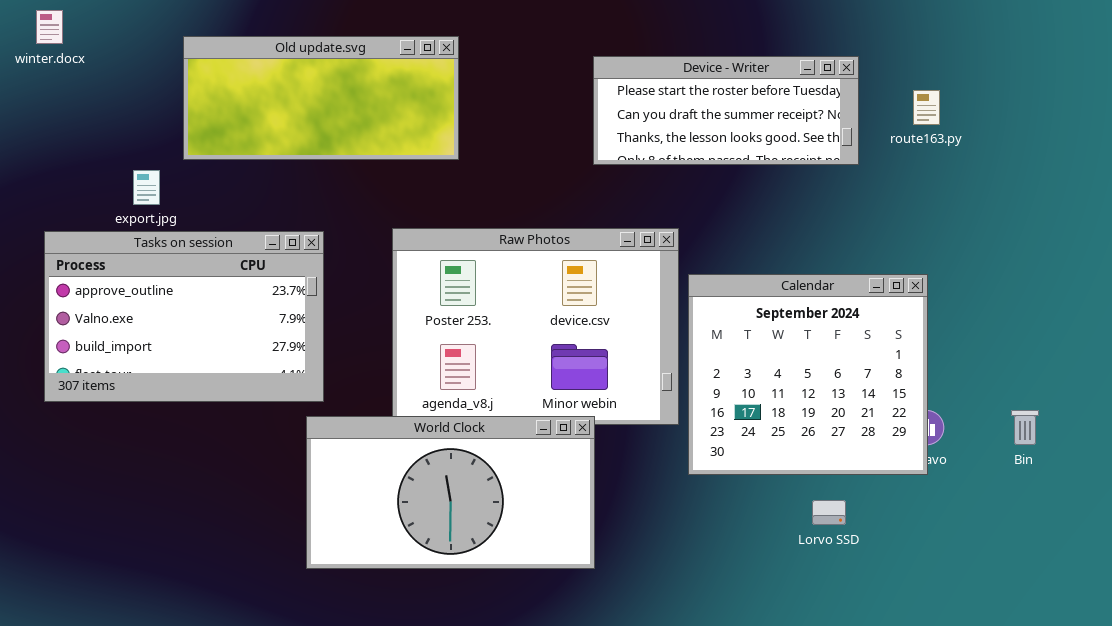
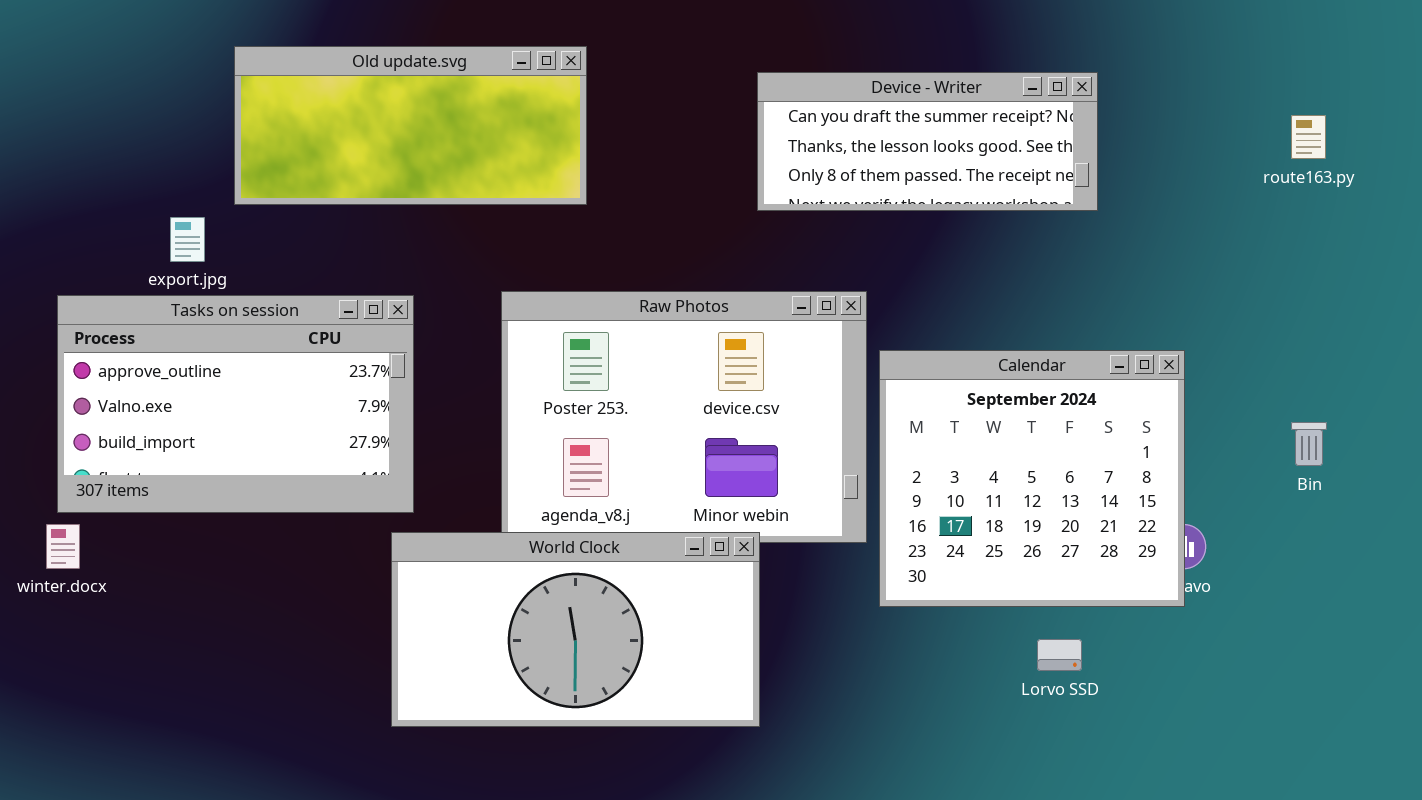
winter.docx: [36,10,63,44] -> [46,524,80,569], moved
Device - Writer: [593,56,859,165] -> [757,72,1098,211], scrolled down 1 row
route163.py: [913,90,940,125] -> [1291,115,1326,159], moved
Bin: [1011,410,1039,445] -> [1291,422,1327,466], moved

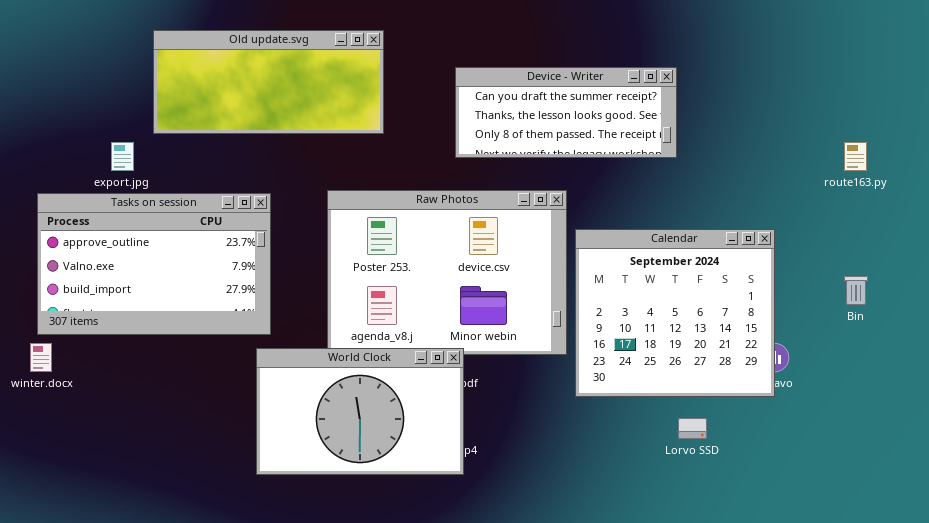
Device - Writer: [757,72,1098,211] -> [455,67,677,158], moved
route163.py: [1291,115,1326,159] -> [844,142,867,171], moved
World Clock: [391,532,760,727] -> [256,348,464,475], resized

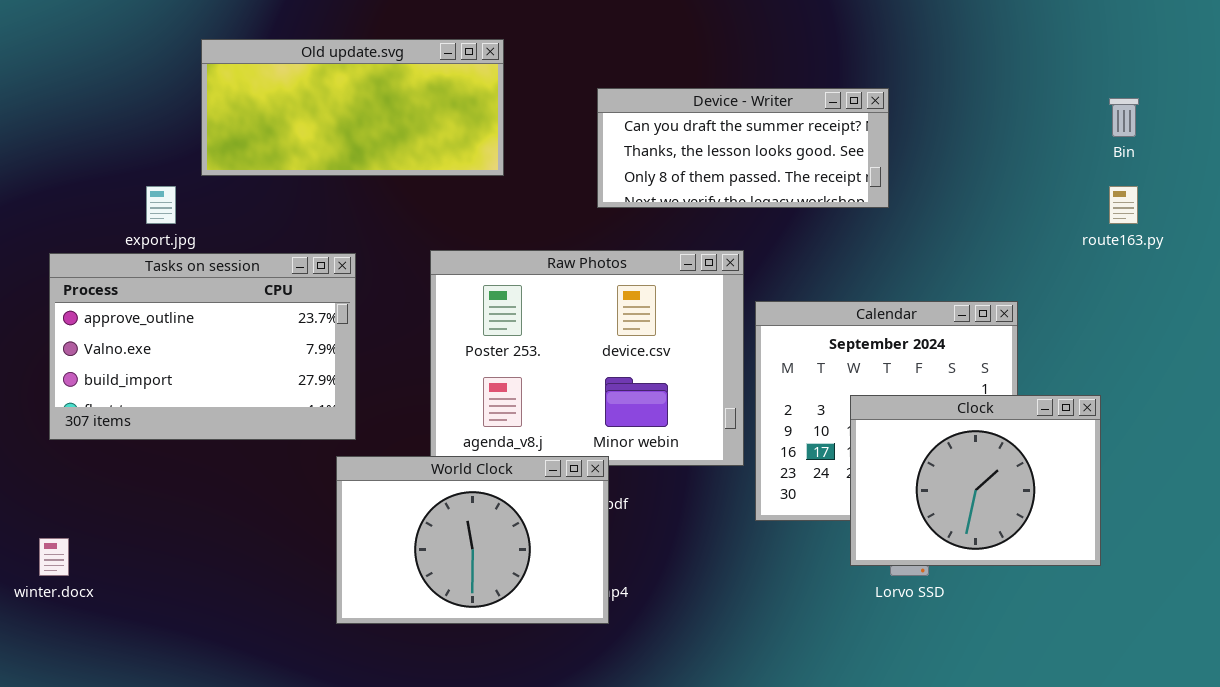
Bin: [844,276,868,305] -> [1109,98,1139,137], moved
Clock: none -> [850,395,1101,566], opened
winter.docx: [30,343,52,372] -> [39,538,69,576], moved

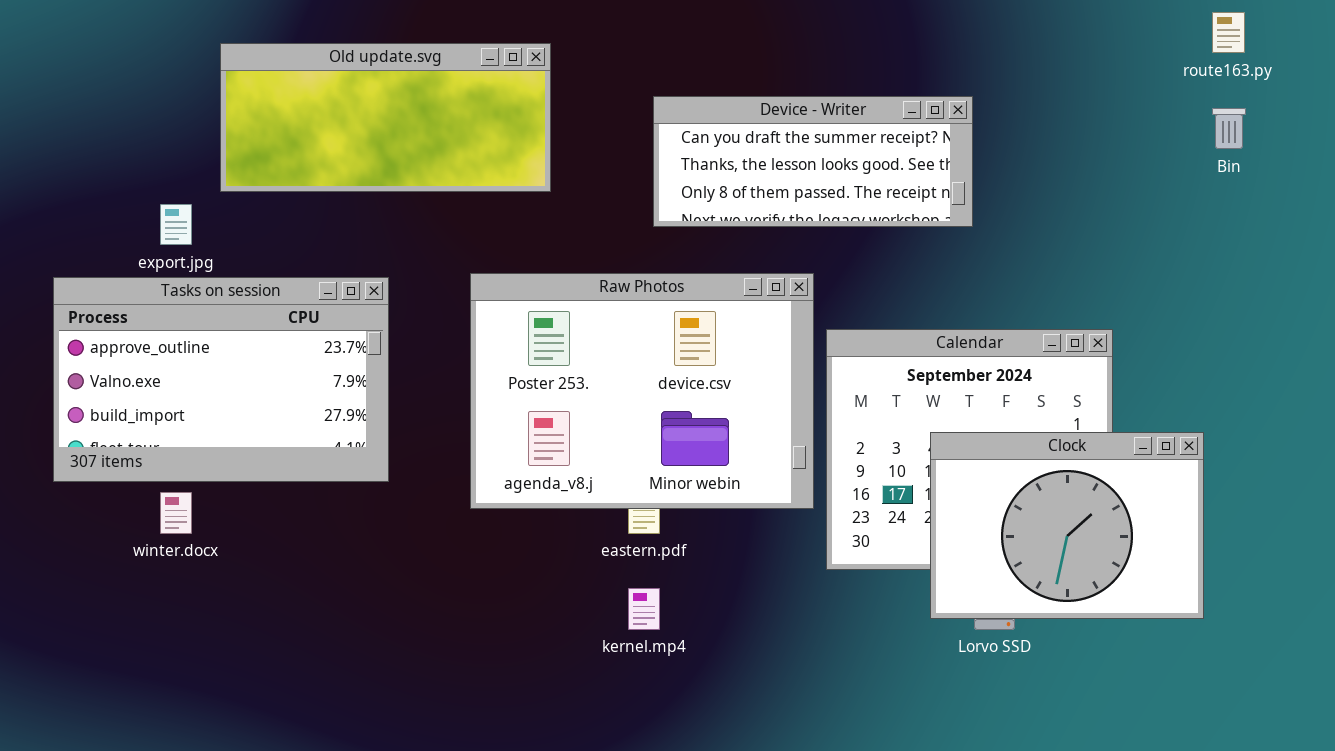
route163.py: [1109,186,1138,224] -> [1212,12,1245,53], moved
World Clock: [336,456,609,624] -> none, closed
winter.docx: [39,538,69,576] -> [160,492,192,534], moved

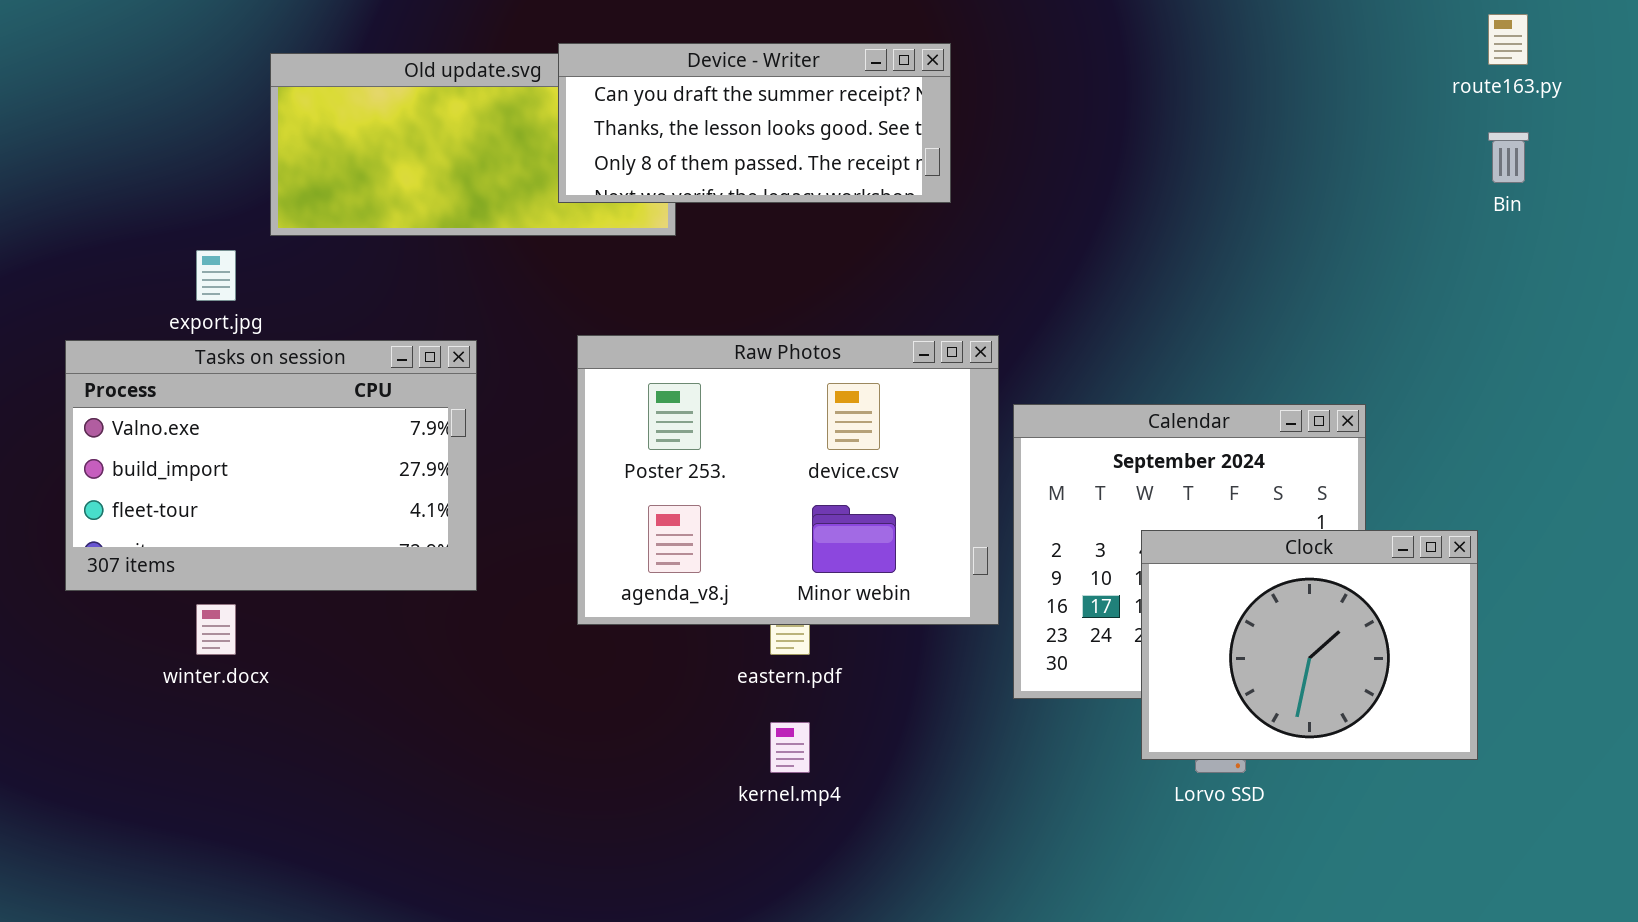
Device - Writer: [653,96,973,227] -> [558,43,951,203], moved
Tasks on session: [53,277,389,482] -> [65,340,477,591], scrolled down 1 row

